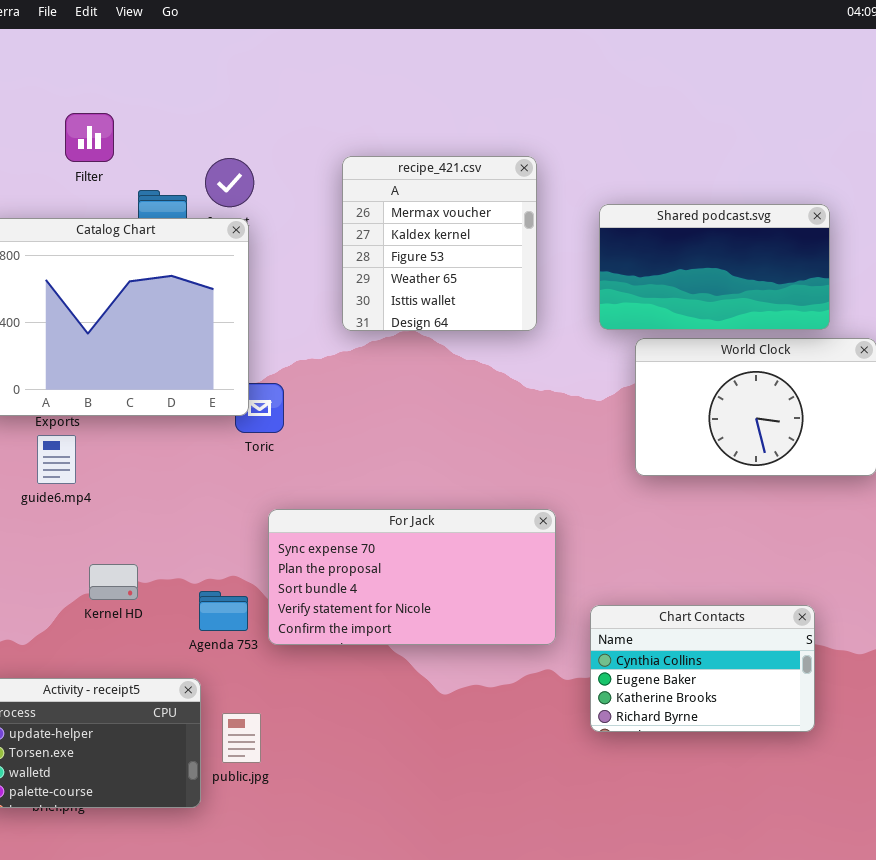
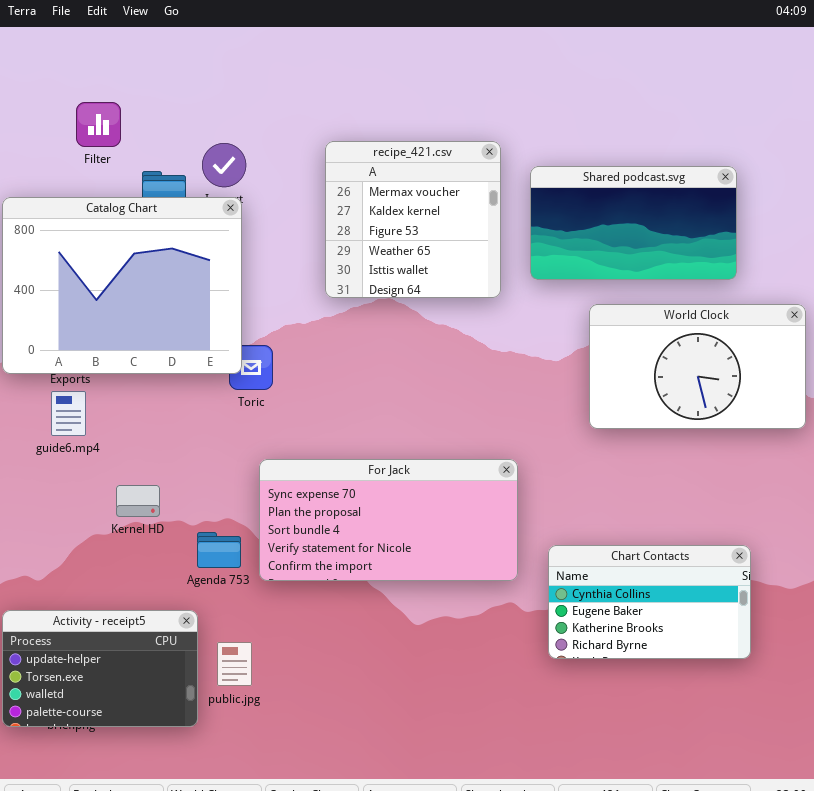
Shared podcast.svg: [599,204,830,330] -> [530,166,737,280], moved
Kernel HD: [89,564,138,600] -> [116,485,160,517], moved

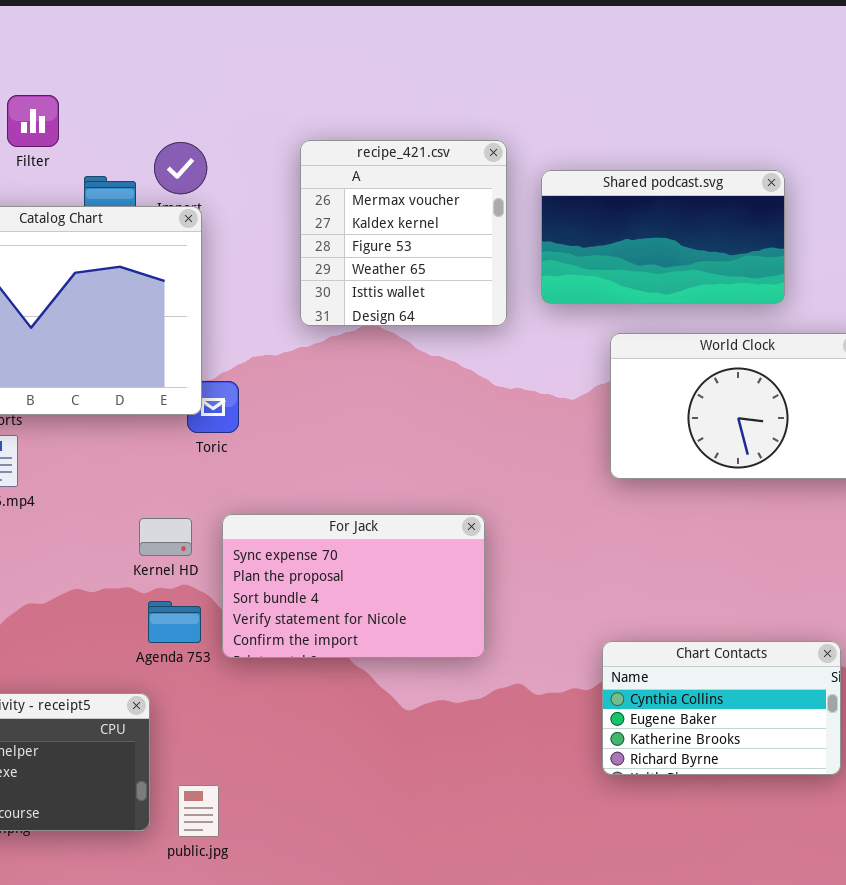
For Jack: [259,459,518,581] -> [222,514,485,658], resized
Kernel HD: [116,485,160,517] -> [139,518,192,556], moved
Chart Contacts: [548,545,751,659] -> [602,641,841,775], moved
public.jpg: [217,642,252,686] -> [178,785,219,837], moved

